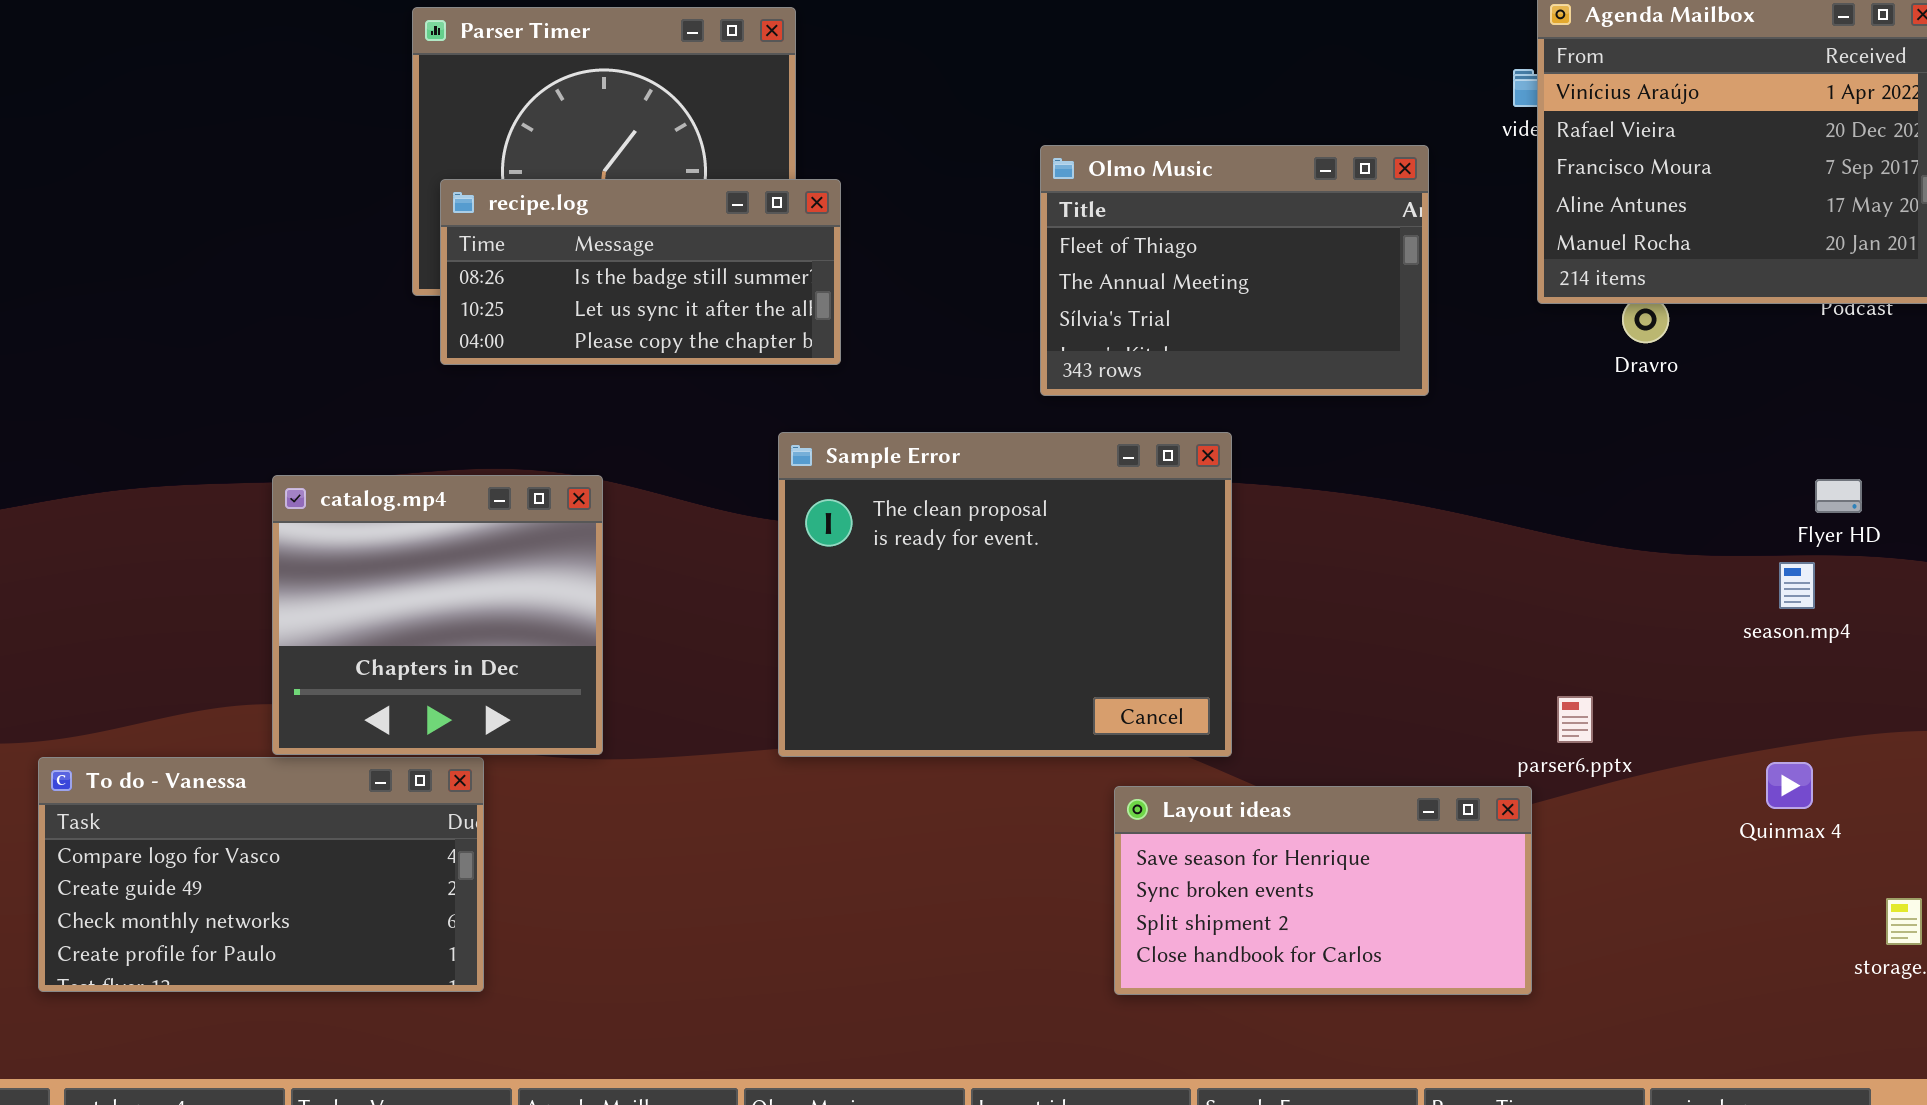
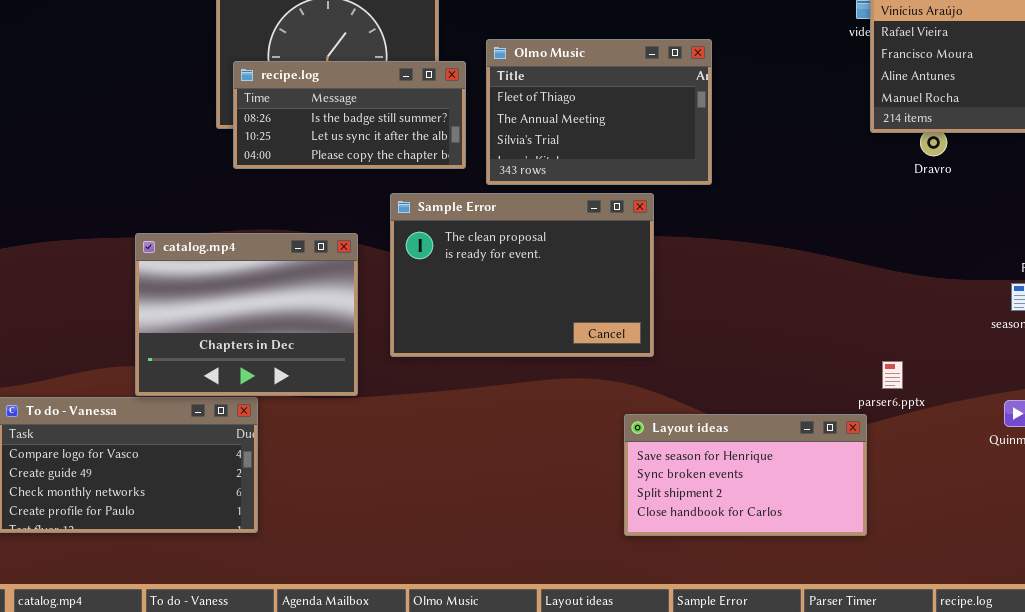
Olmo Music: [1040,145,1429,396] -> [486,39,712,185], moved
Sample Error: [778,432,1232,757] -> [390,193,654,357], moved, resized
catalog.mp4: [272,475,603,755] -> [135,233,358,396], resized

